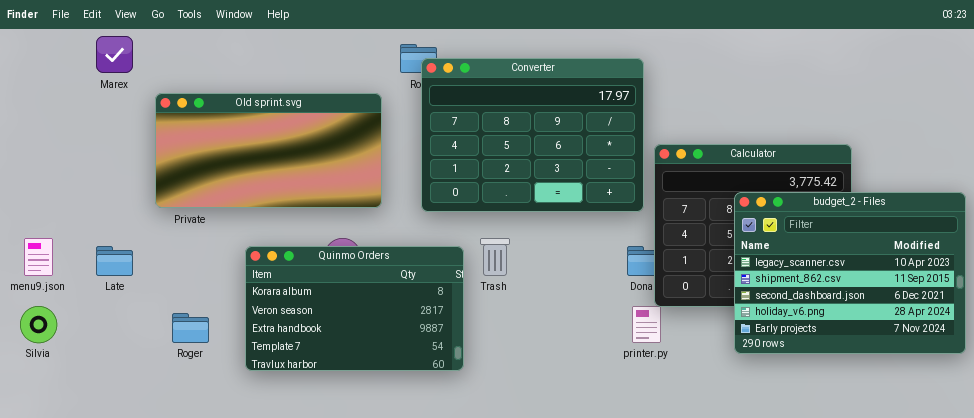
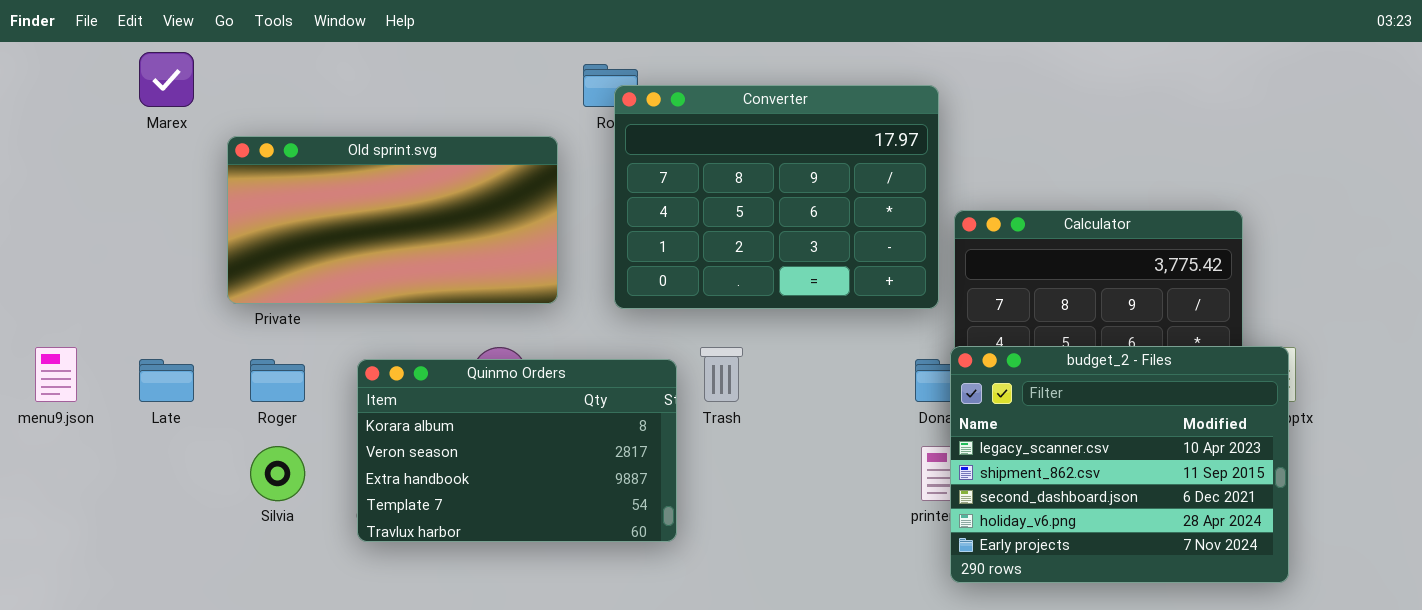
budget_2 - Files: [734,192,966,354] -> [950,346,1289,583], moved
Silvia: [20,306,57,343] -> [250,446,305,501], moved
Roger: [172,313,209,343] -> [250,359,305,402], moved

